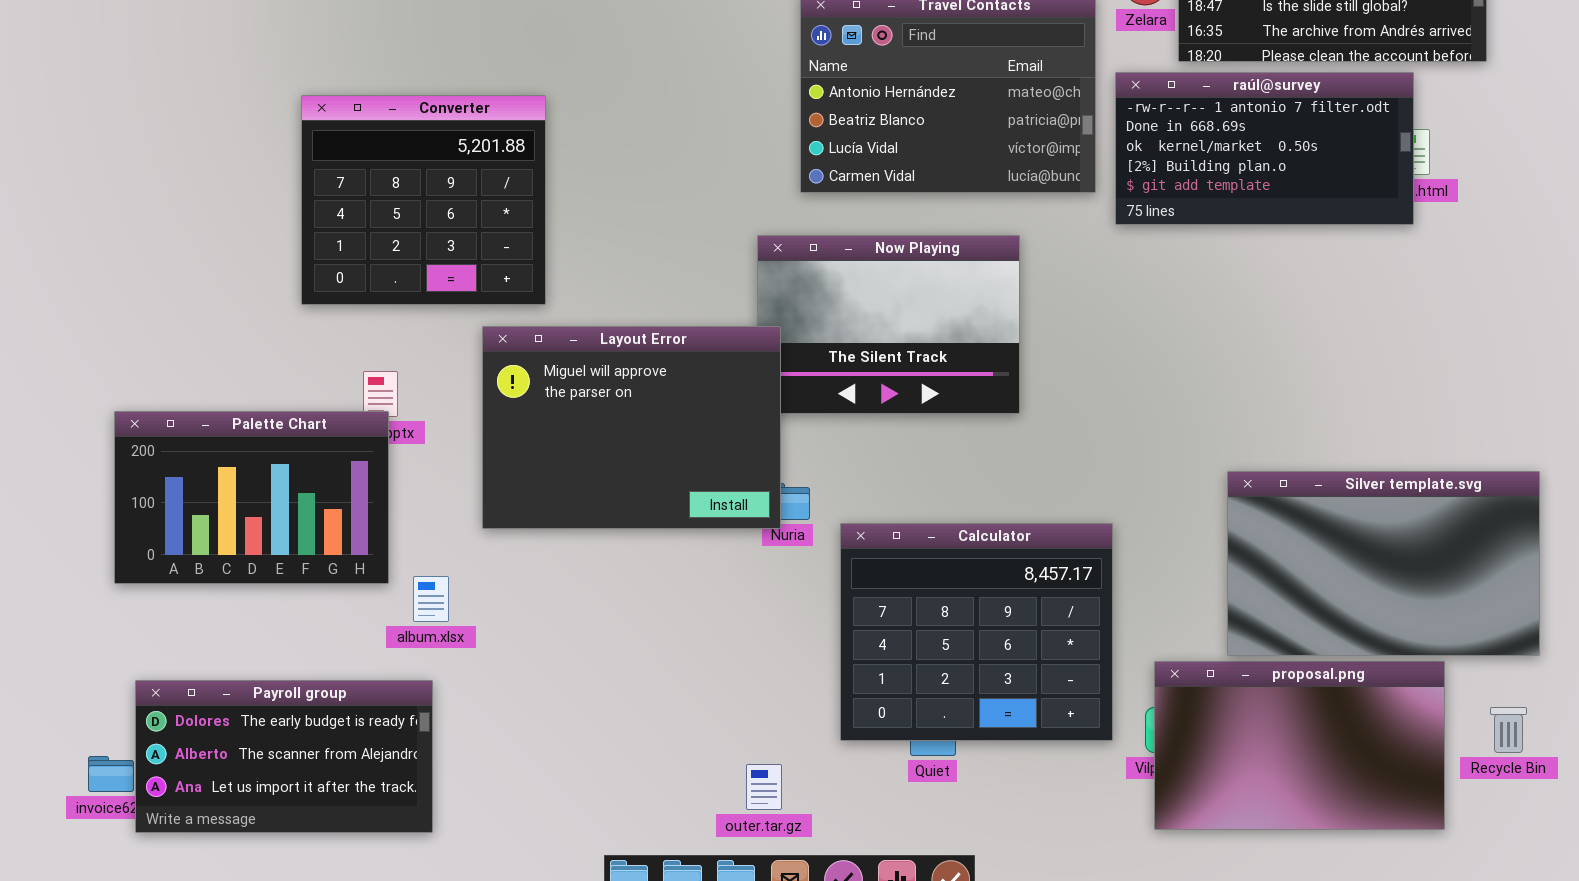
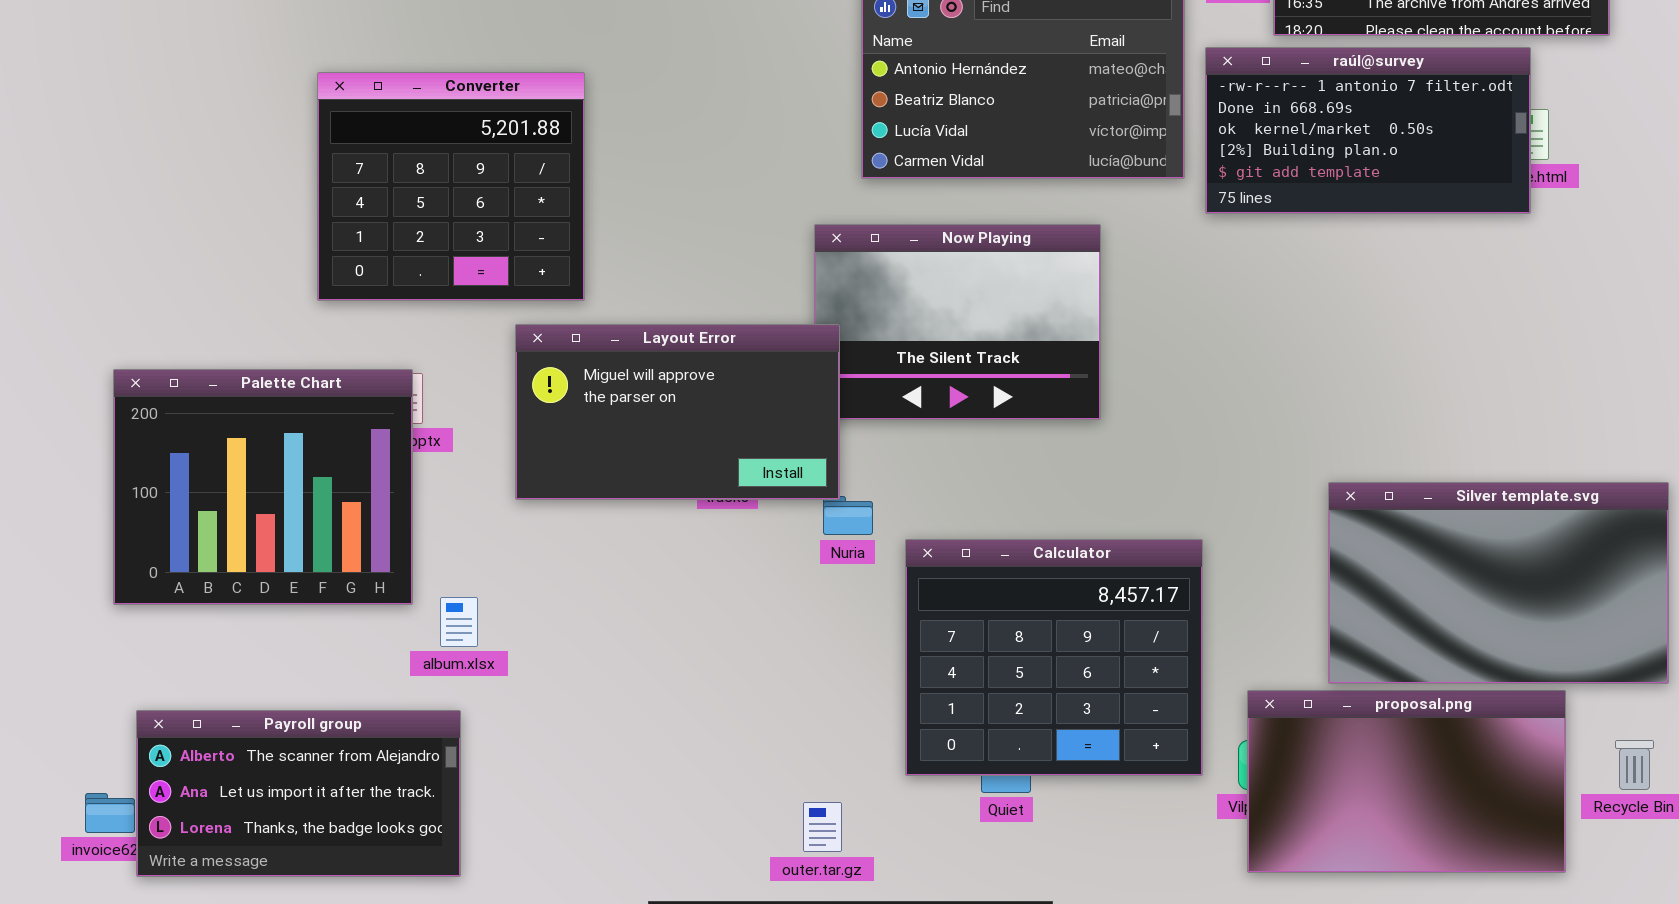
Layout Error: [482,326,781,529] -> [515,324,840,500], resized
Palette Chart: [114,411,389,584] -> [113,369,413,605], resized
Payroll group: [135,680,433,833] -> [136,710,461,877], scrolled down 1 row

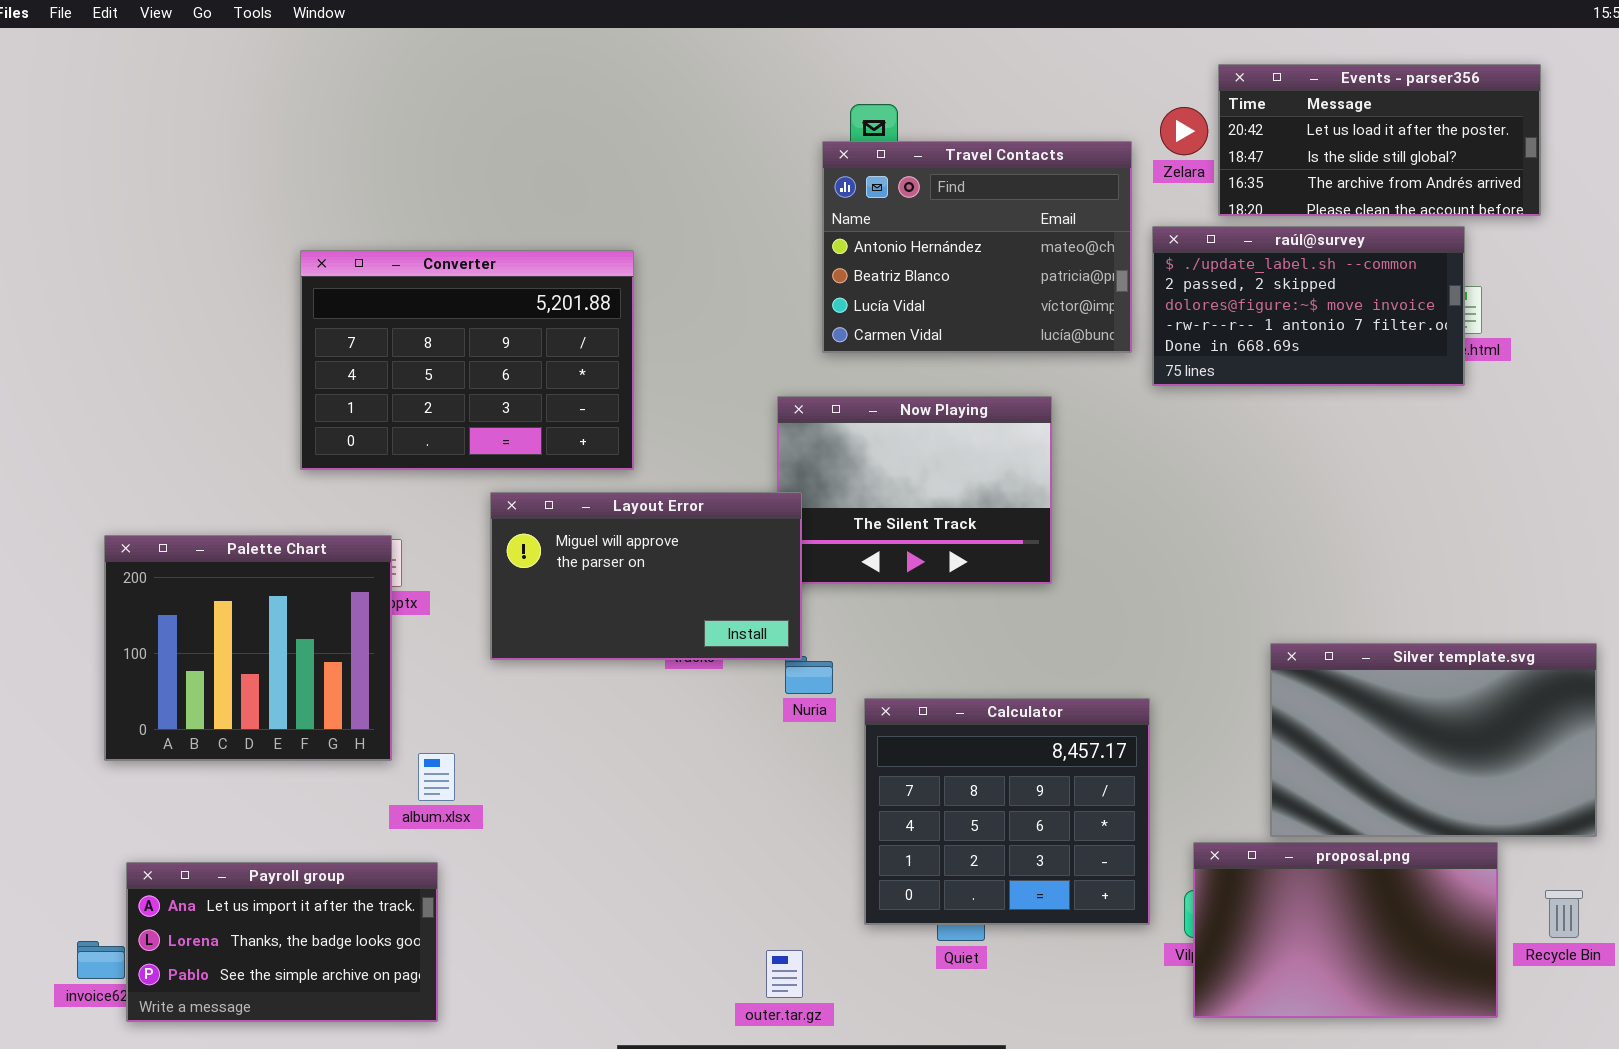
raúl@survey: [1205,47,1531,214] -> [1152,226,1465,386], scrolled up 3 rows
Converter: [317,72,585,301] -> [300,250,634,470], resized
Payroll group: [136,710,461,877] -> [126,862,438,1022], scrolled down 1 row

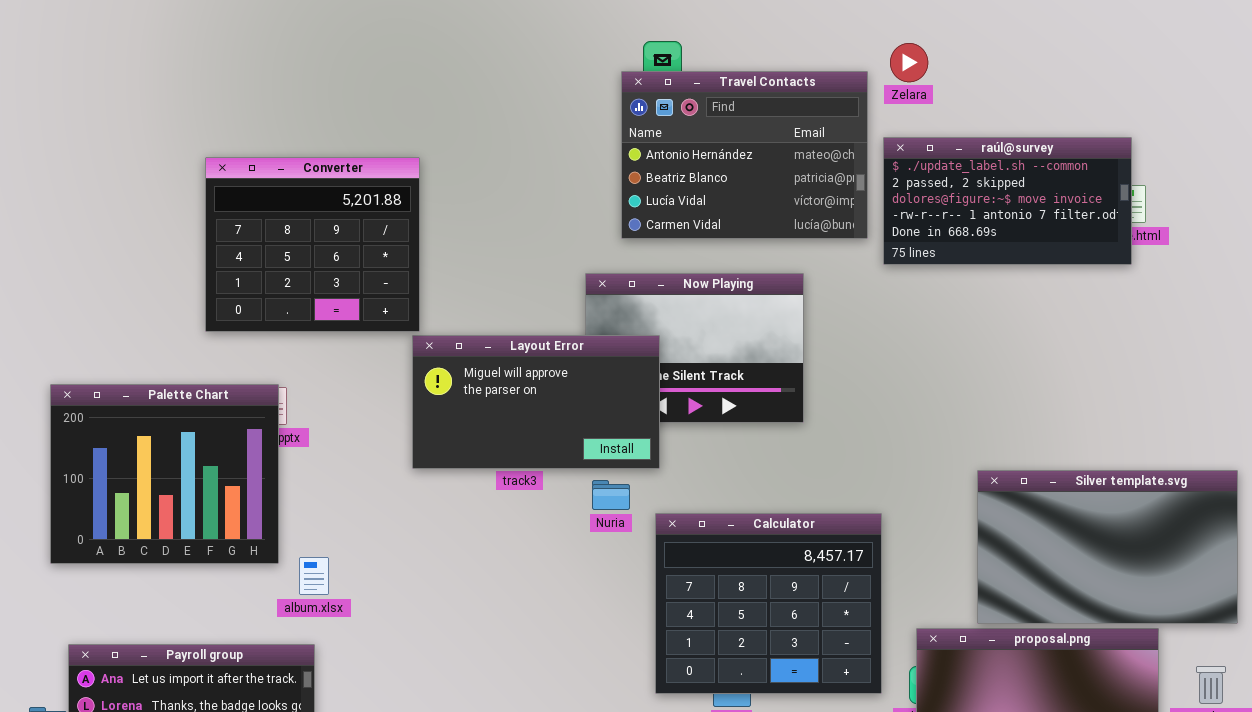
Events - parser356: [1218,64,1541,216] -> none, closed
Converter: [300,250,634,470] -> [205,157,420,332], resized
Layout Error: [490,492,802,660] -> [412,335,660,469], moved

